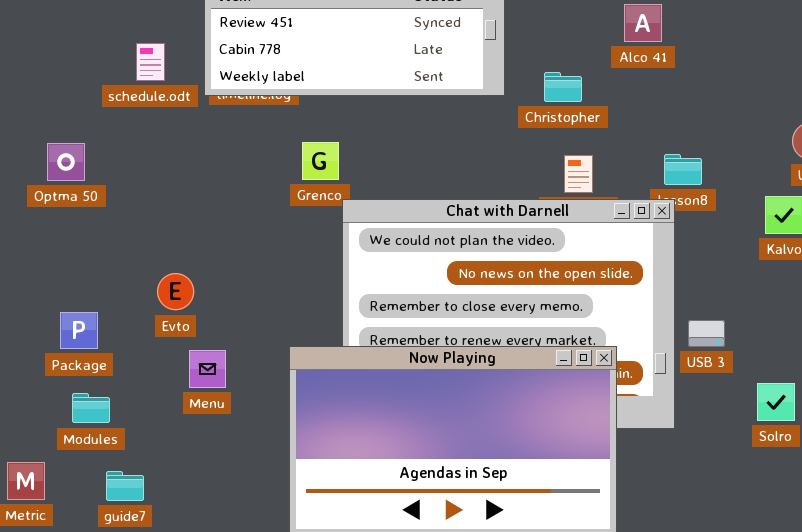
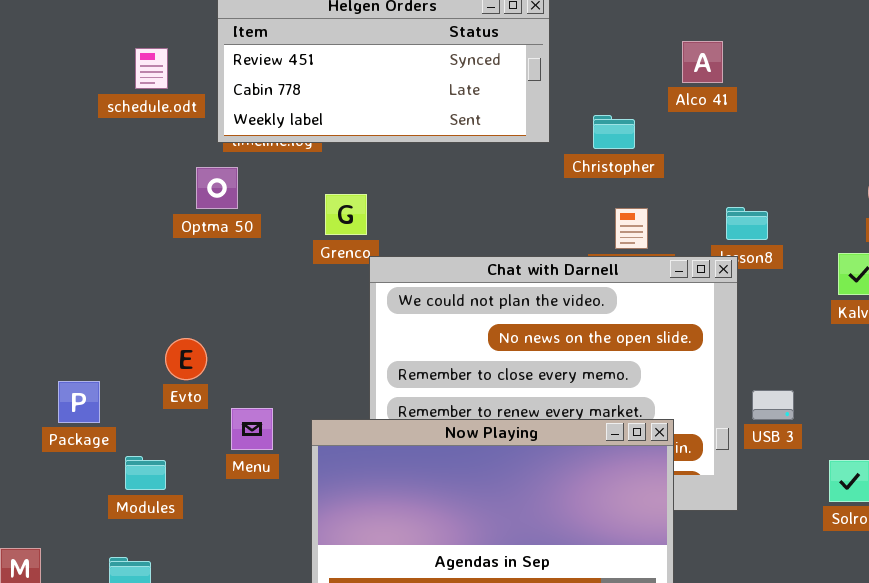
schedule.odt: [136,43,165,81] -> [135,48,168,89], moved
Optma 50: [47,143,85,181] -> [196,167,238,209], moved
Menu: [189,350,226,388] -> [231,408,273,450], moved
Modules: [72,393,110,423] -> [125,456,166,490], moved

